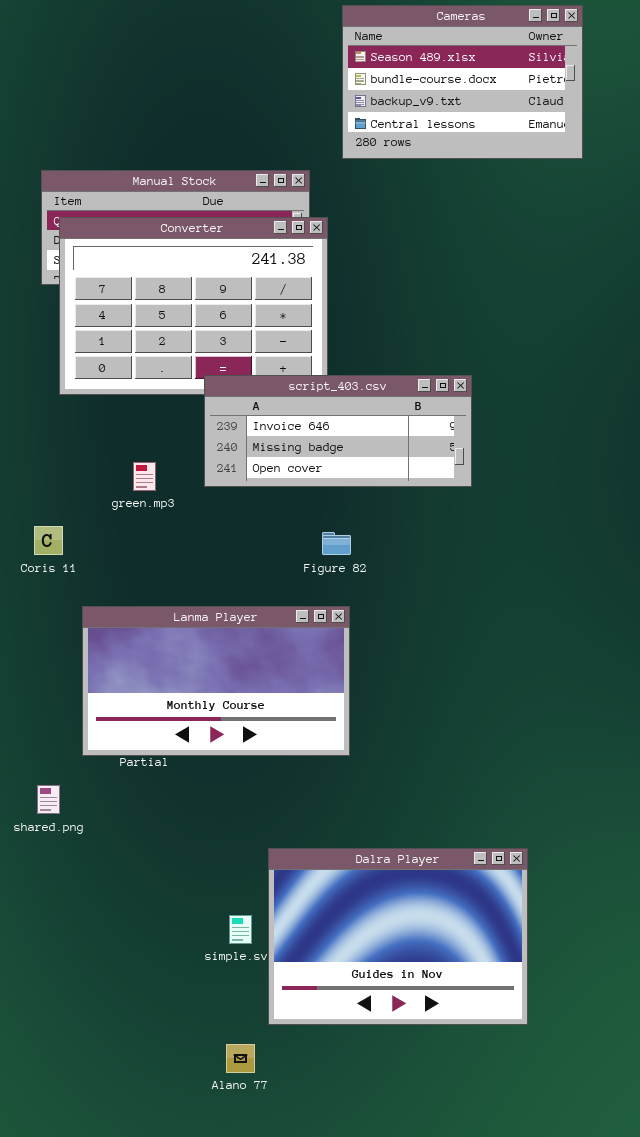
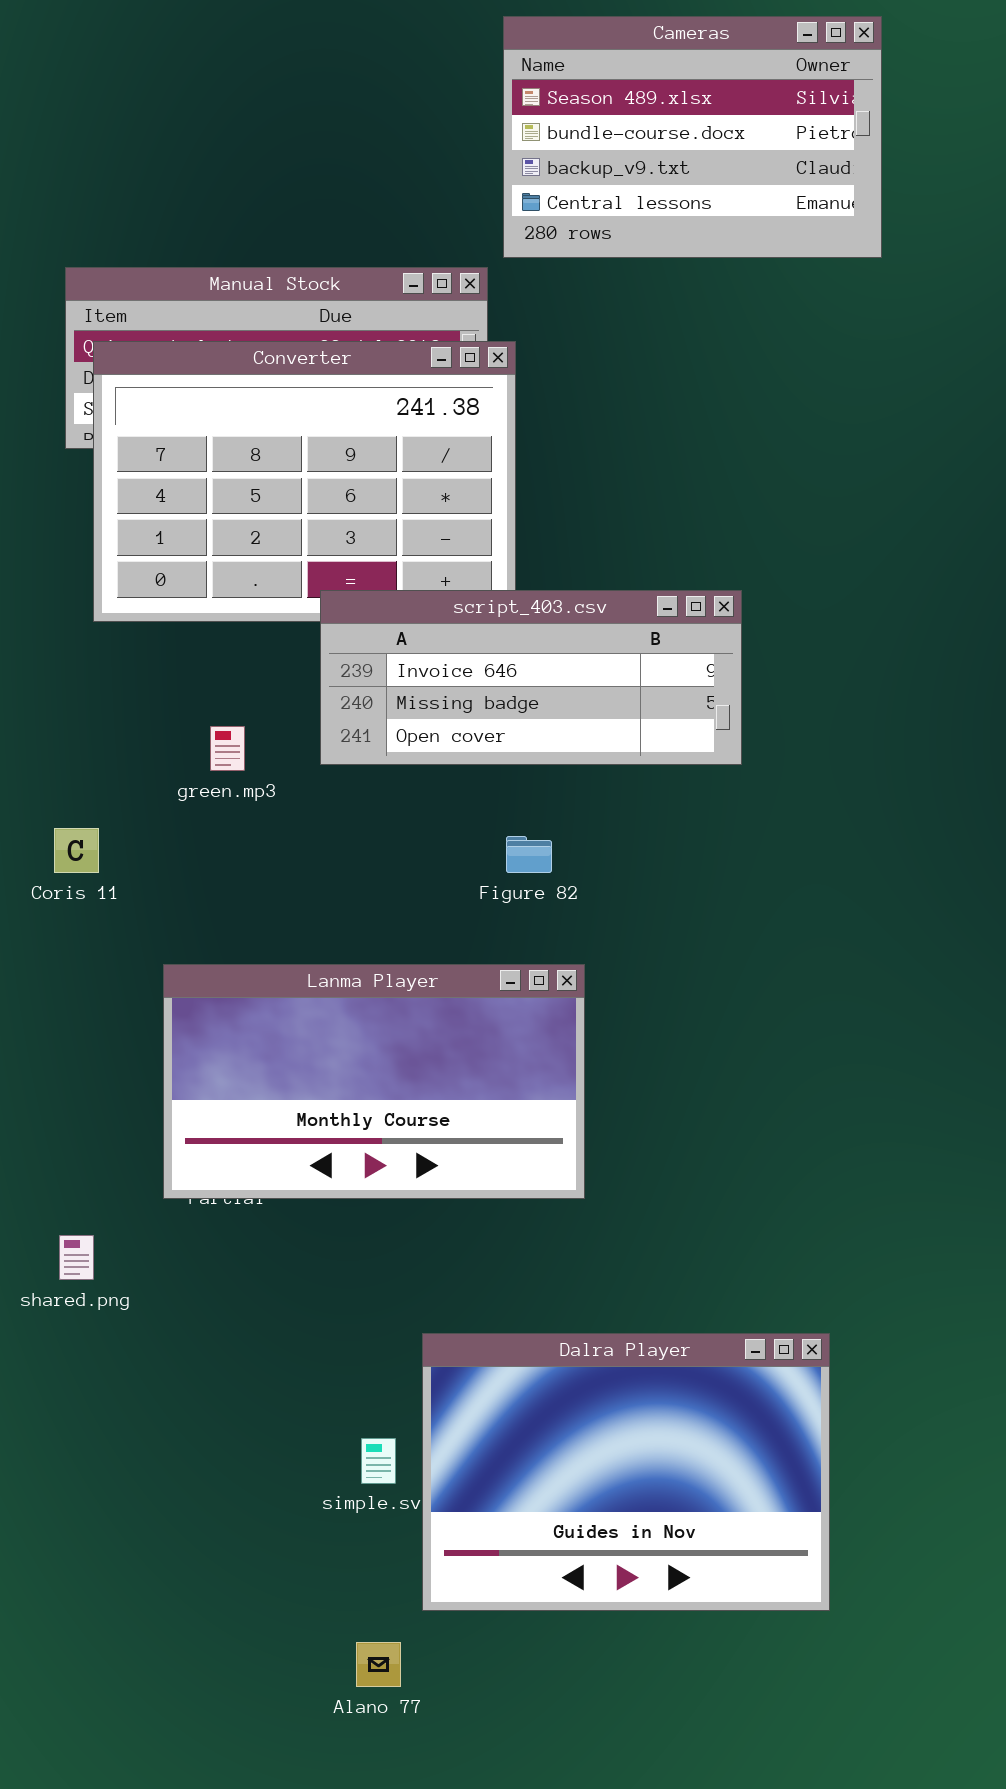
Cameras: [342,5,583,159] -> [503,16,882,258], moved
Lanma Player: [82,606,350,756] -> [163,964,585,1199], moved

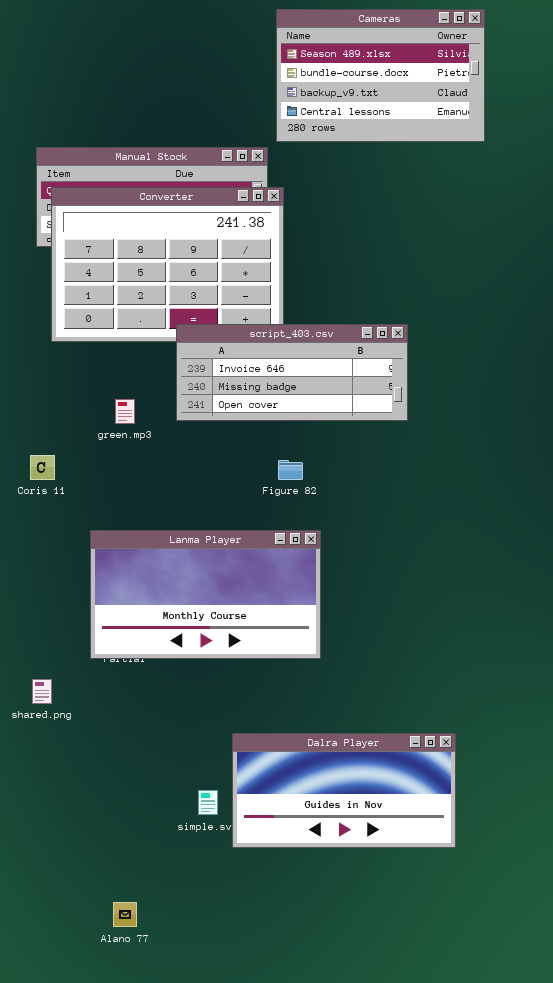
Dalra Player: [422,1333,830,1611] -> [232,733,456,848], resized
Alano 77: [356,1642,401,1687] -> [113,902,137,927], moved

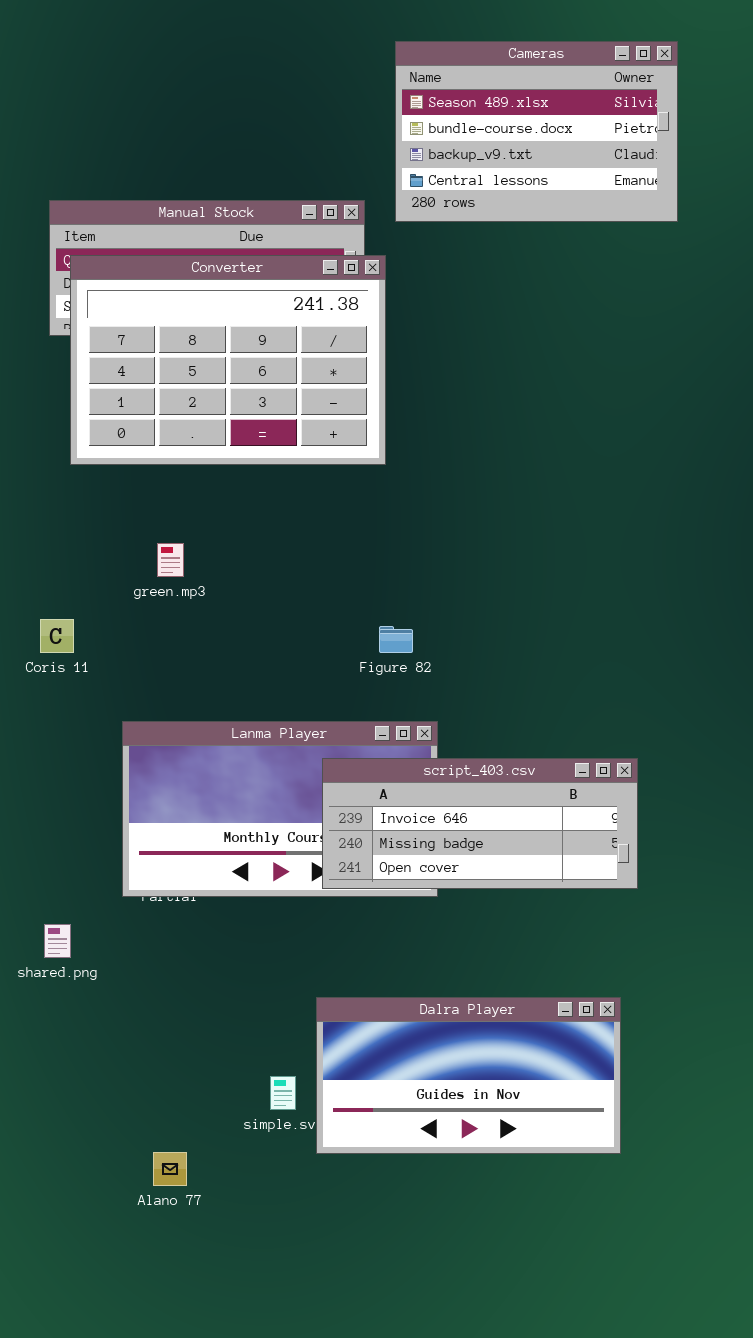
Cameras: [276,9,485,142] -> [395,41,678,222], moved
script_403.csv: [176,324,408,421] -> [322,758,638,889], moved
Alano 77: [113,902,137,927] -> [153,1152,187,1186], moved

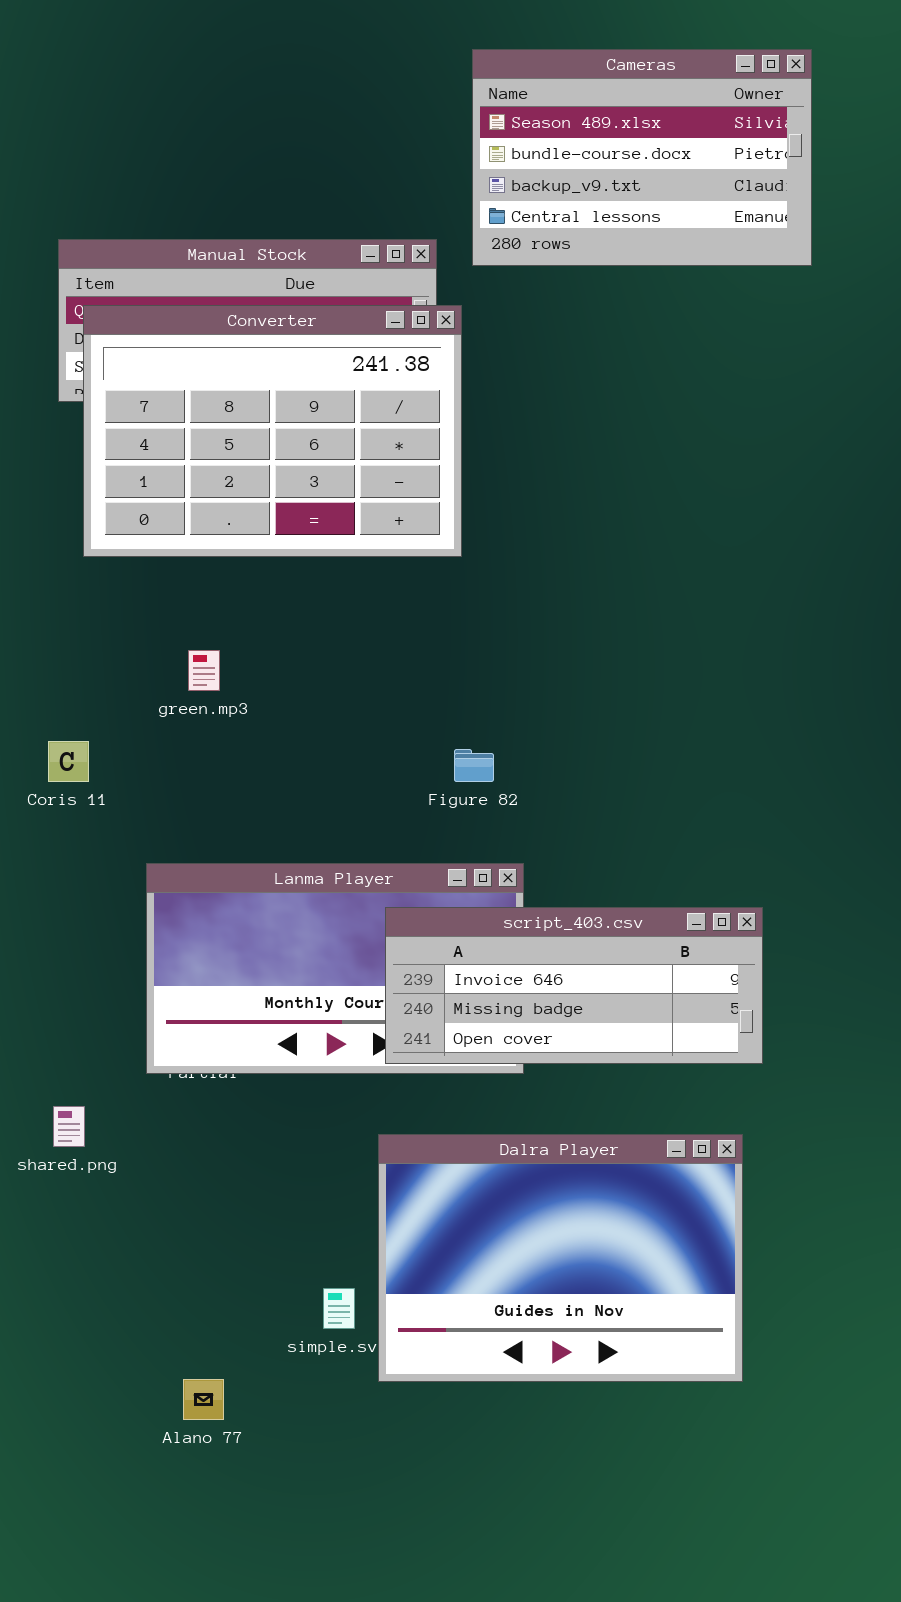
Dalra Player: [316,997,621,1154] -> [378,1134,743,1382], resized

